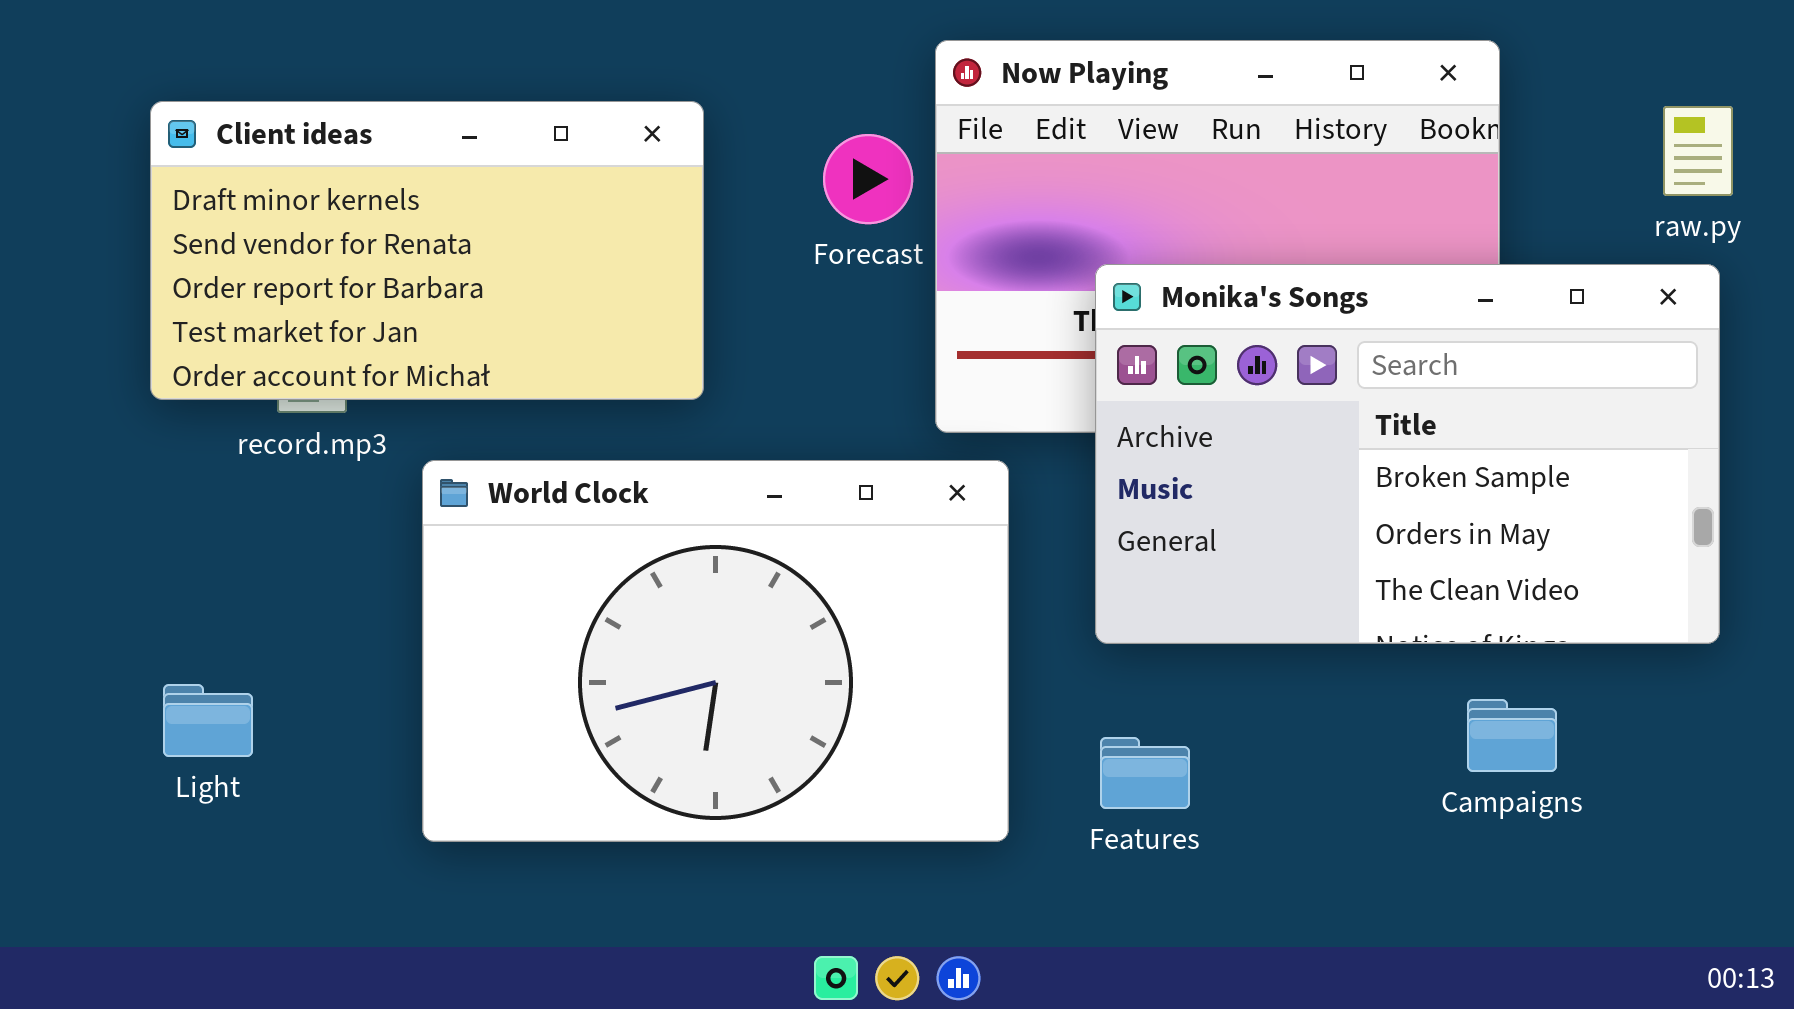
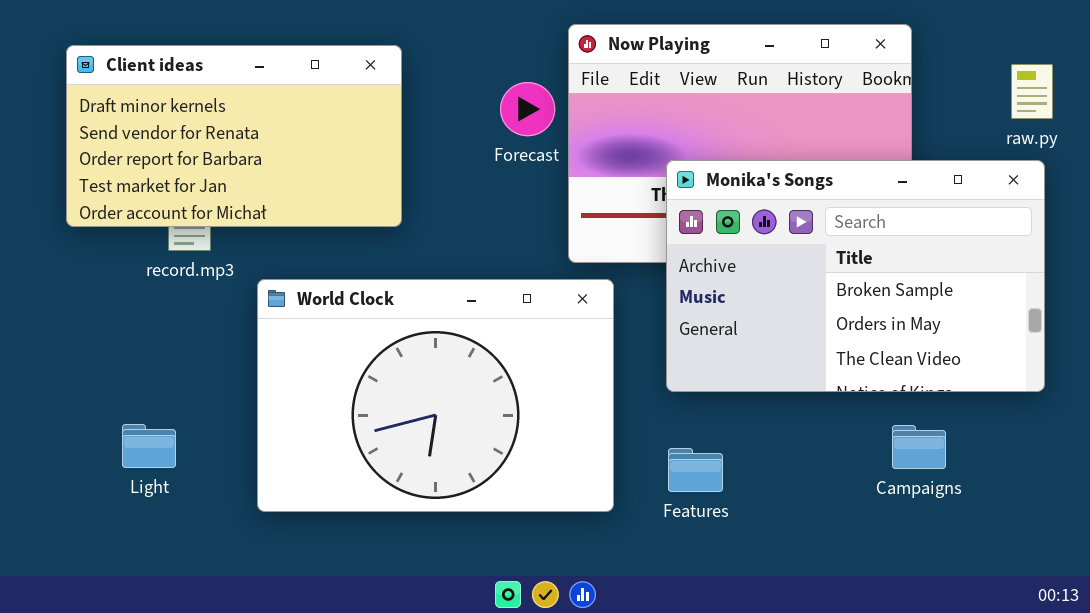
Client ideas: [150,101,704,400] -> [66,45,402,227], moved
Light: [163,684,253,757] -> [122,424,176,468], moved

